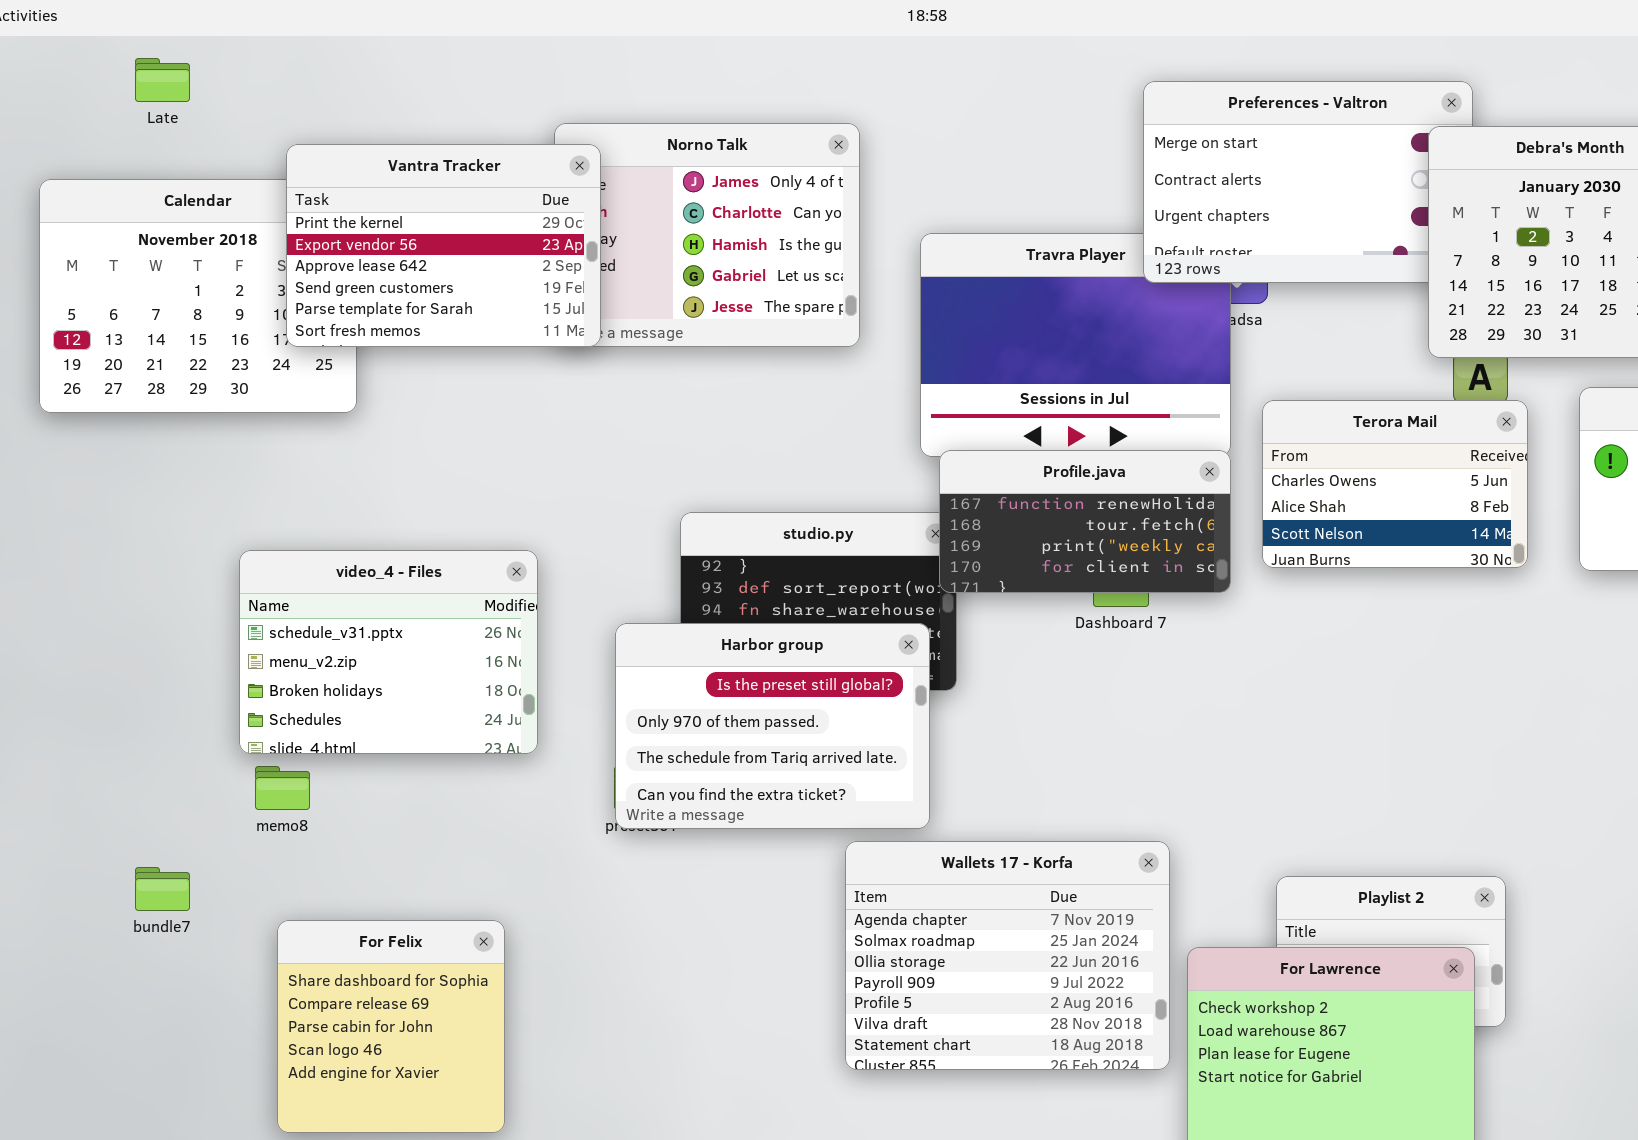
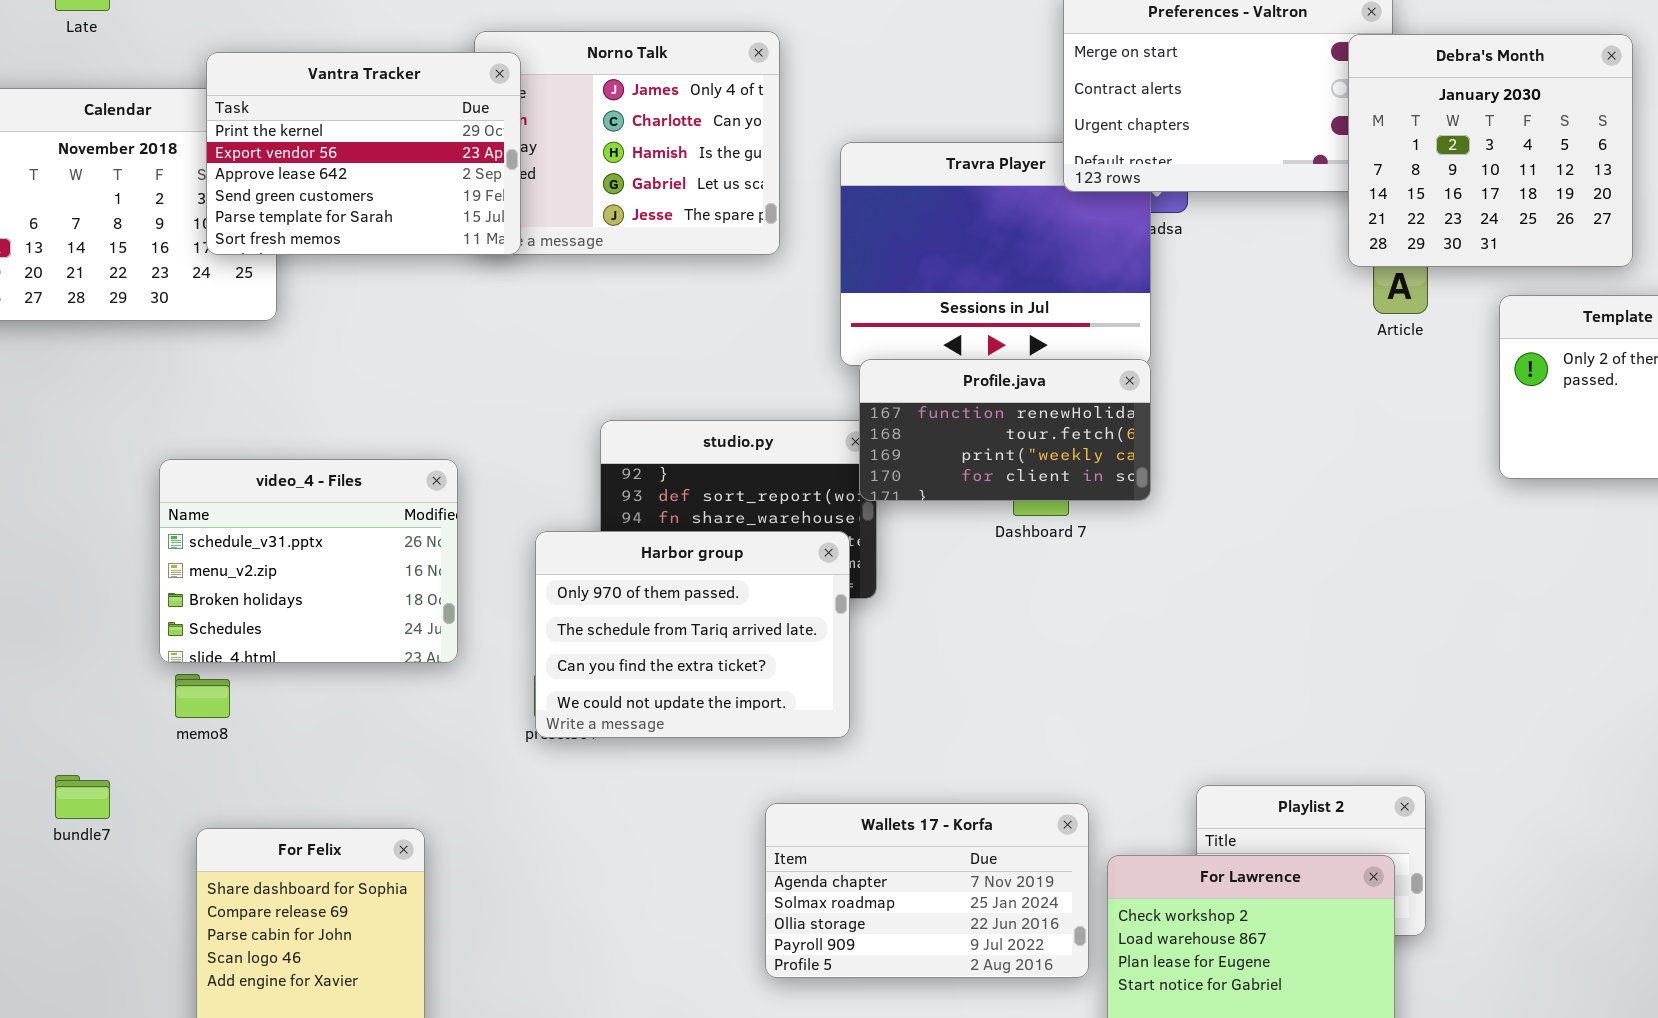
Terora Mail: [1262,400,1528,568] -> none, closed
Harbor group: [615,623,930,829] -> [535,531,850,738], scrolled down 1 row
Wallets 17 - Korfa: [845,841,1170,1070] -> [765,803,1089,978], resized

